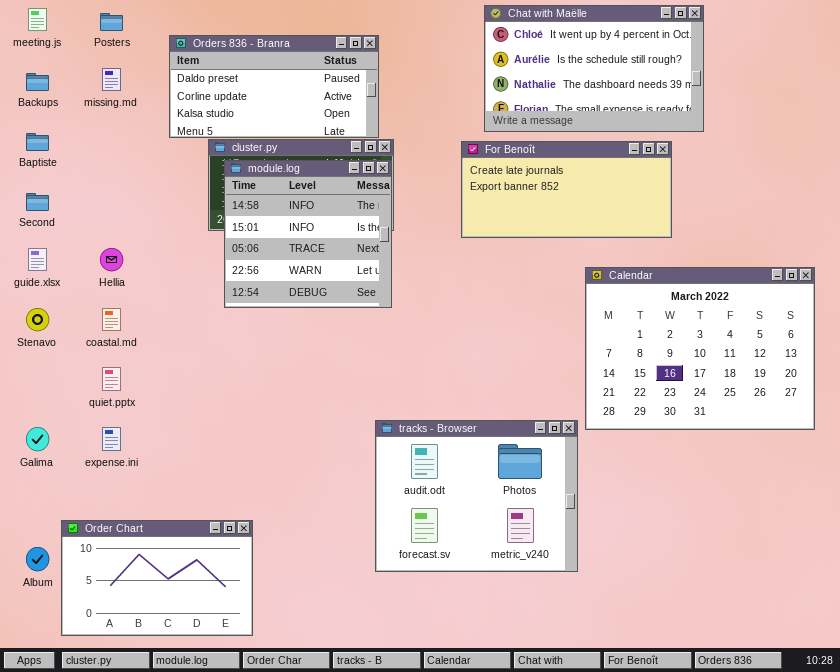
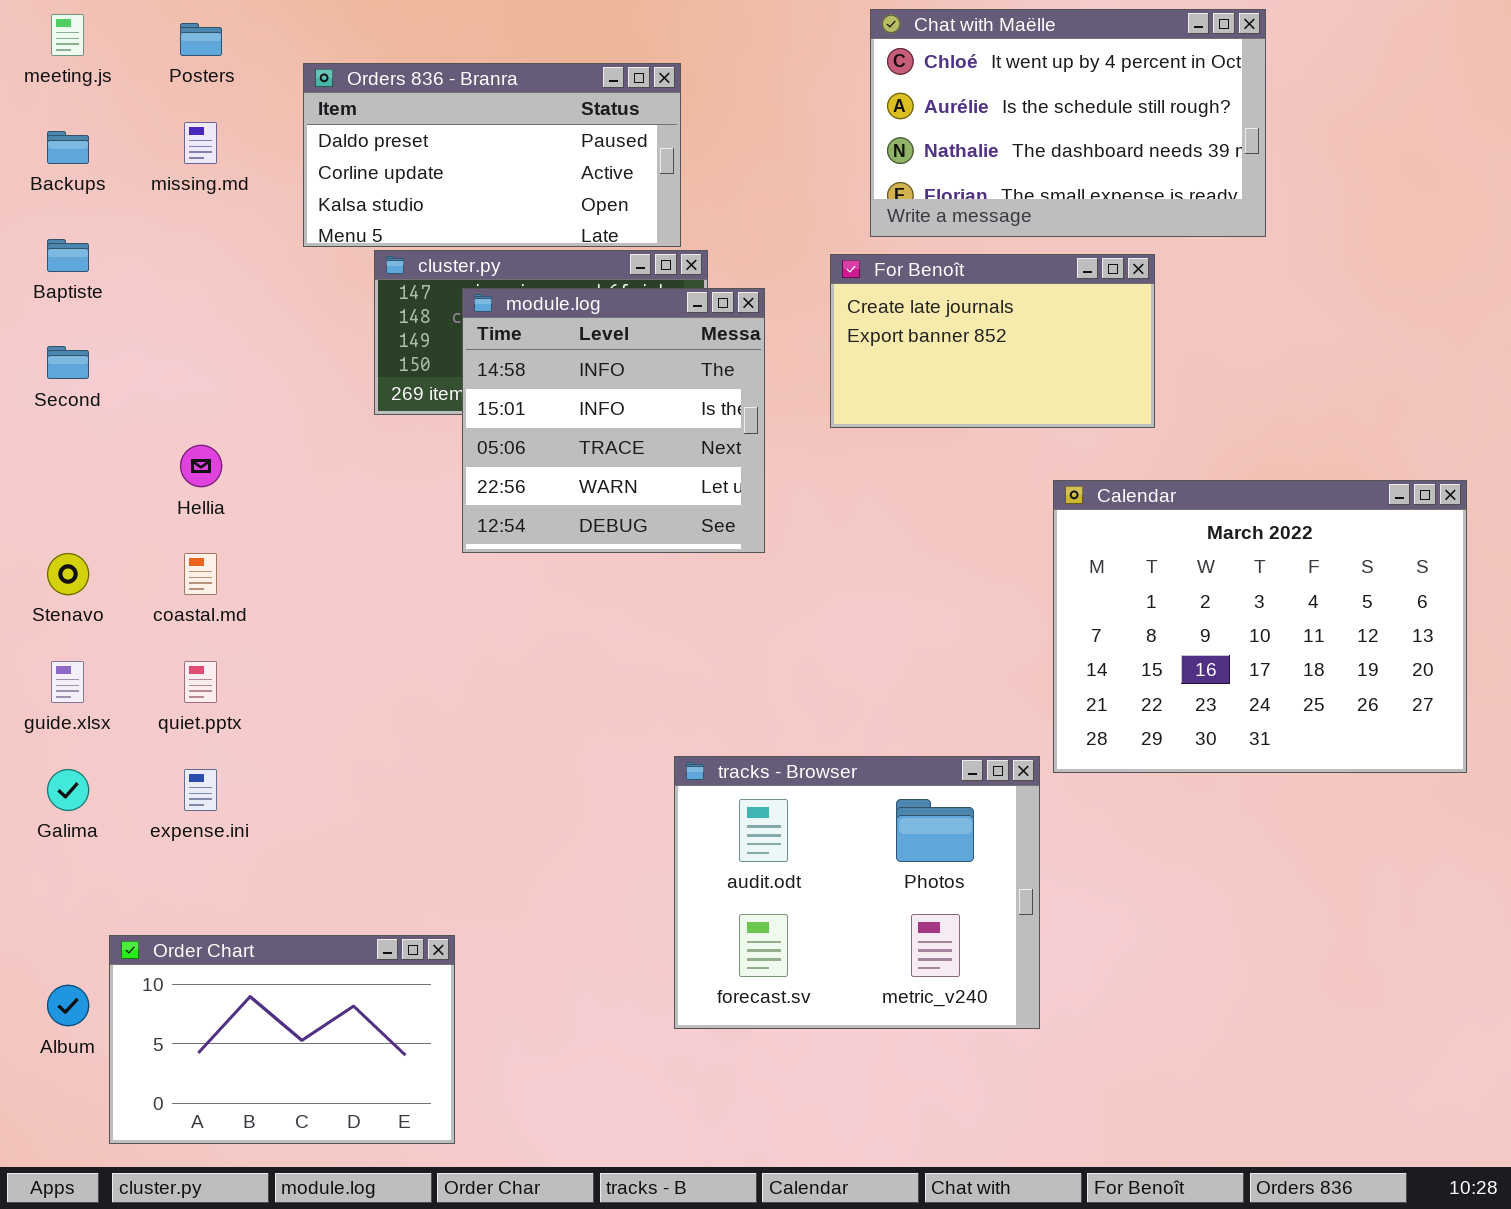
For Benoît: [461,141,672,238] -> [830,254,1155,428], resized
module.log: [224,160,392,308] -> [462,288,765,553], moved
guide.xlsx: [28,248,47,271] -> [51,661,84,703], moved

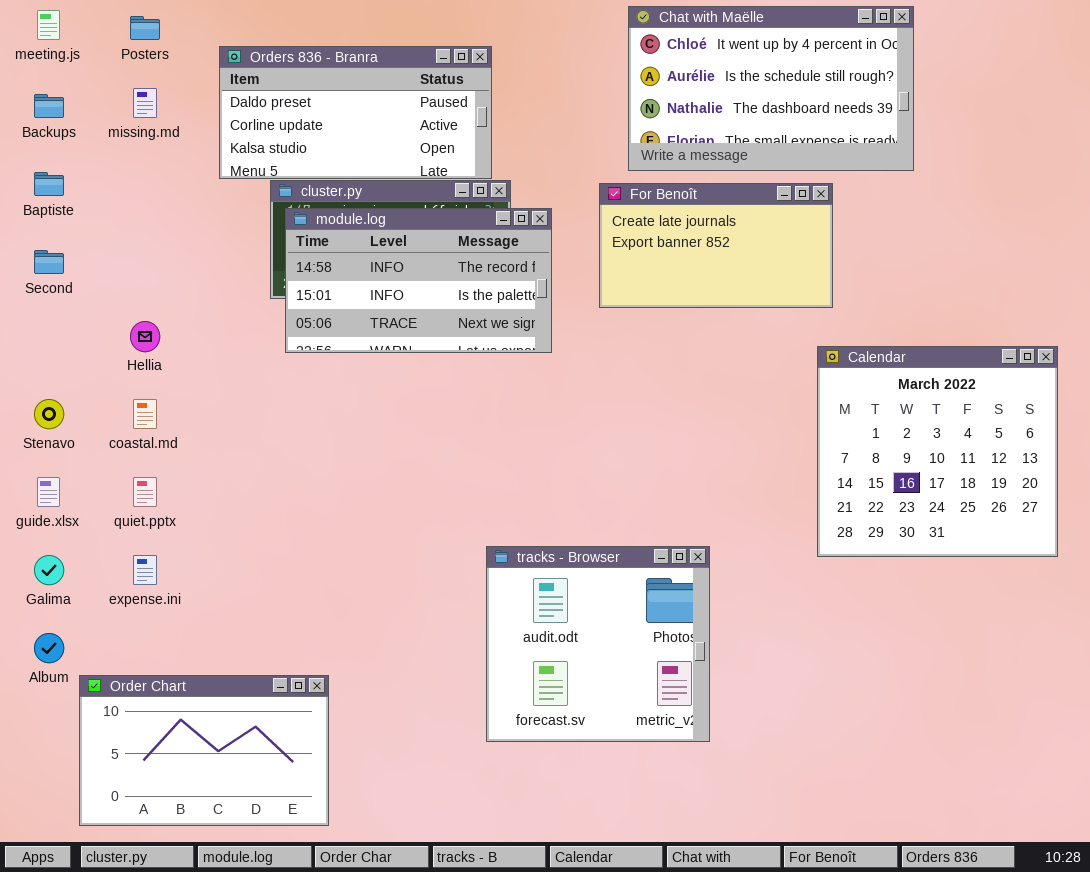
module.log: [462,288,765,553] -> [285,208,552,353], resized
Calendar: [1053,480,1467,773] -> [817,346,1058,557], resized
tracks - Browser: [674,756,1040,1029] -> [486,546,710,742], resized
Album: [47,985,89,1026] -> [34,633,64,663], moved

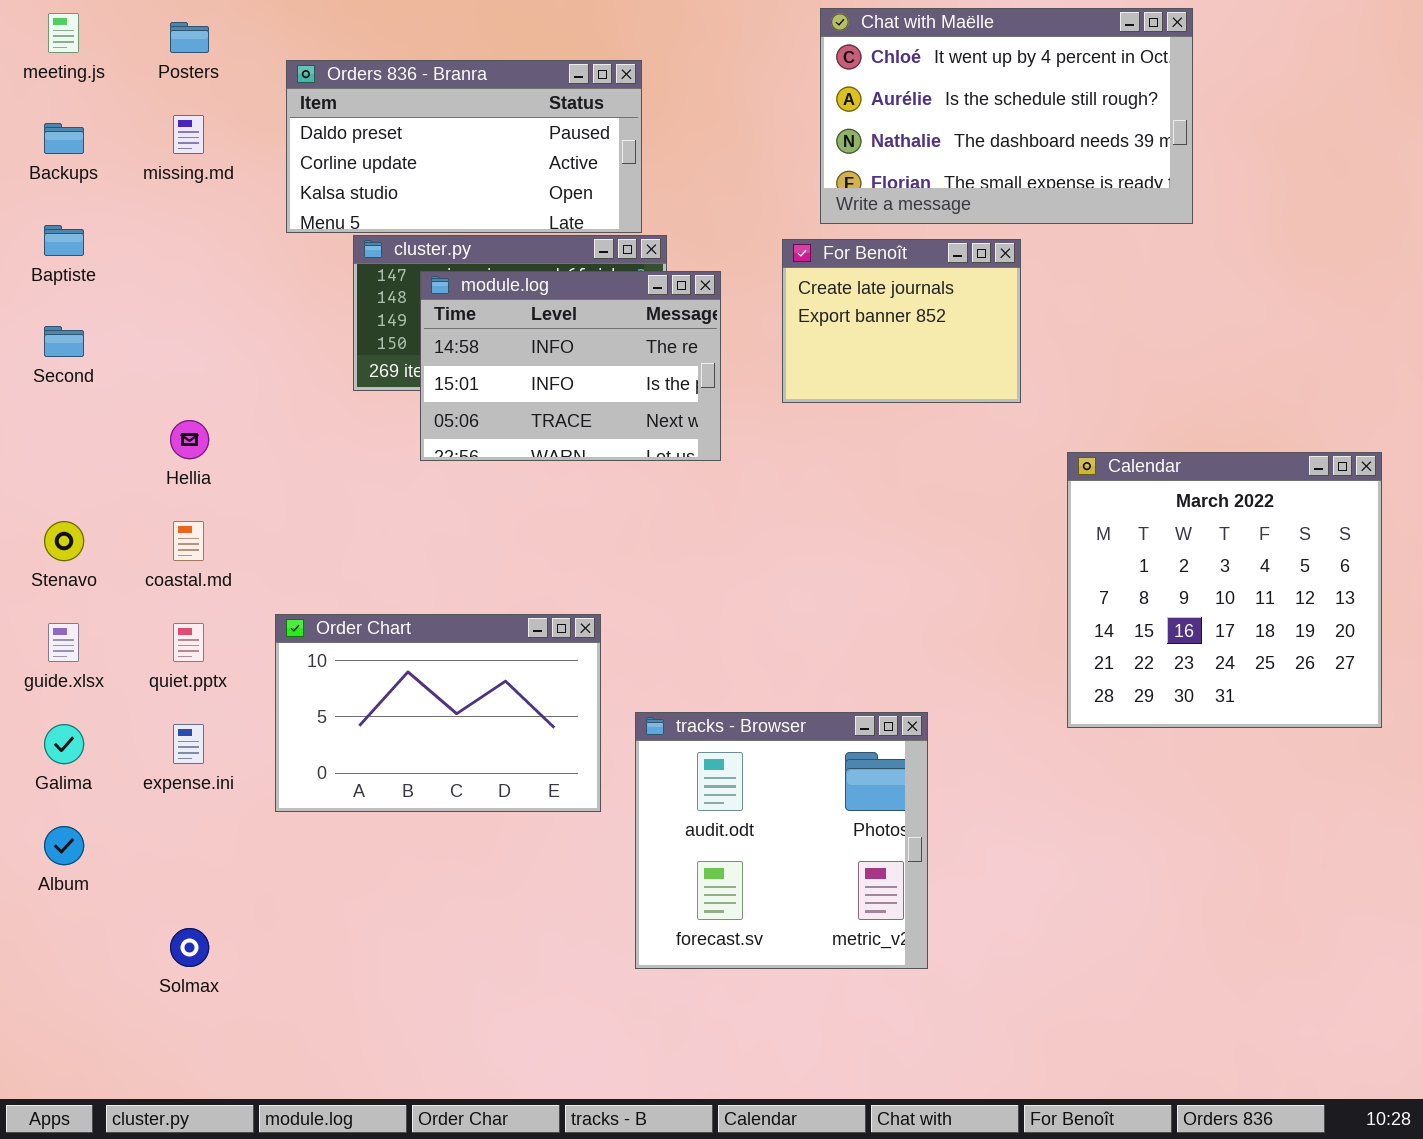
For Benoît: [599,183,833,308] -> [782,239,1021,403], resized
module.log: [285,208,552,353] -> [420,271,721,461], resized
Order Chart: [79,675,329,826] -> [275,614,601,812], moved

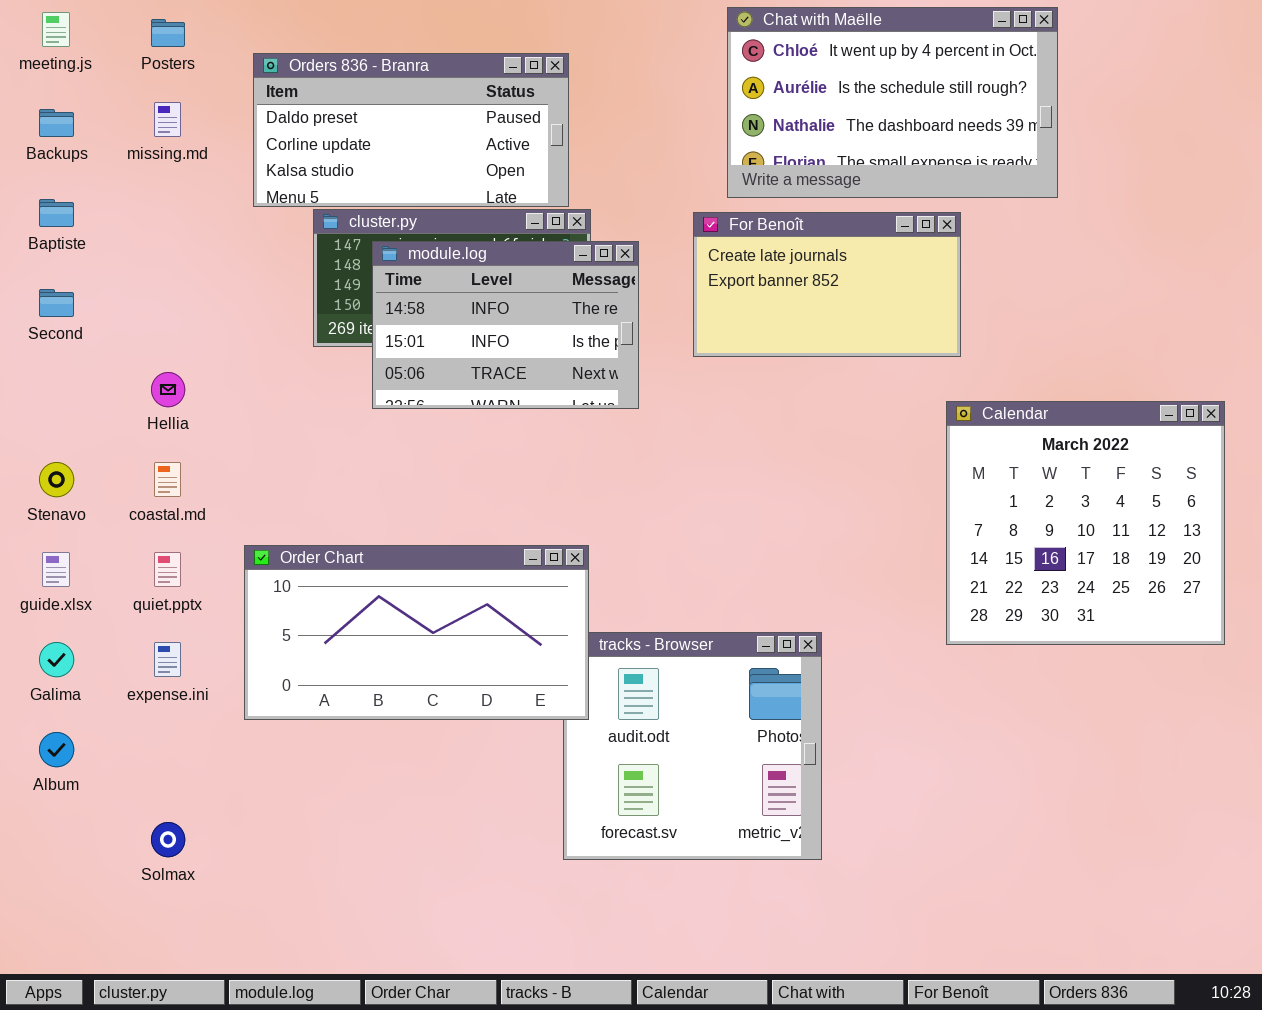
For Benoît: [782,239,1021,403] -> [693,212,961,357], resized
Order Chart: [275,614,601,812] -> [244,545,589,720], resized

